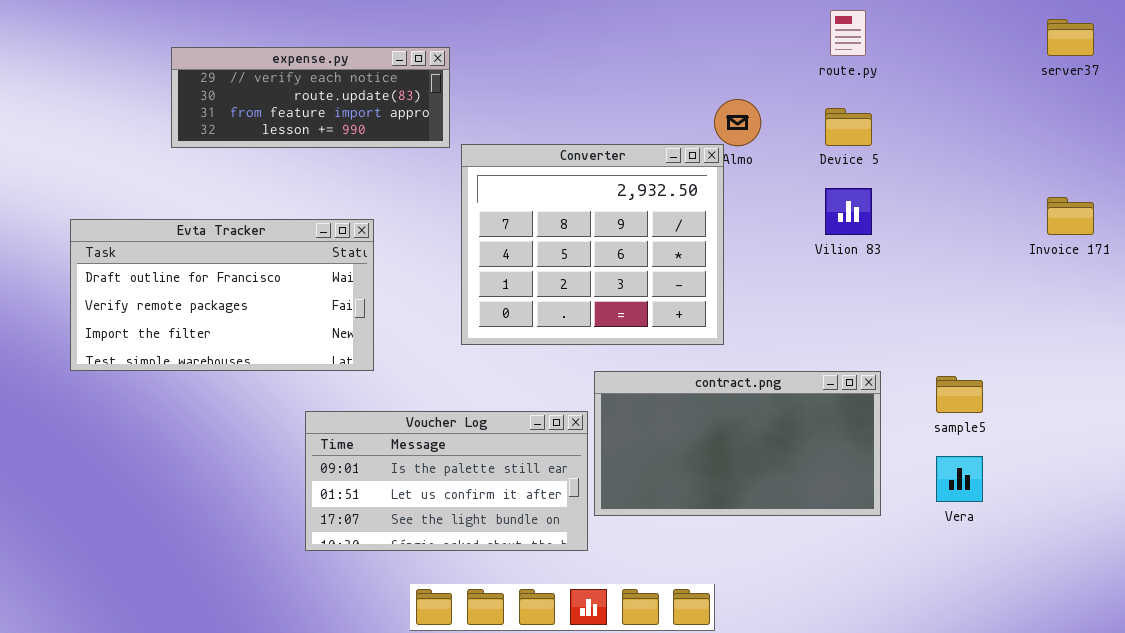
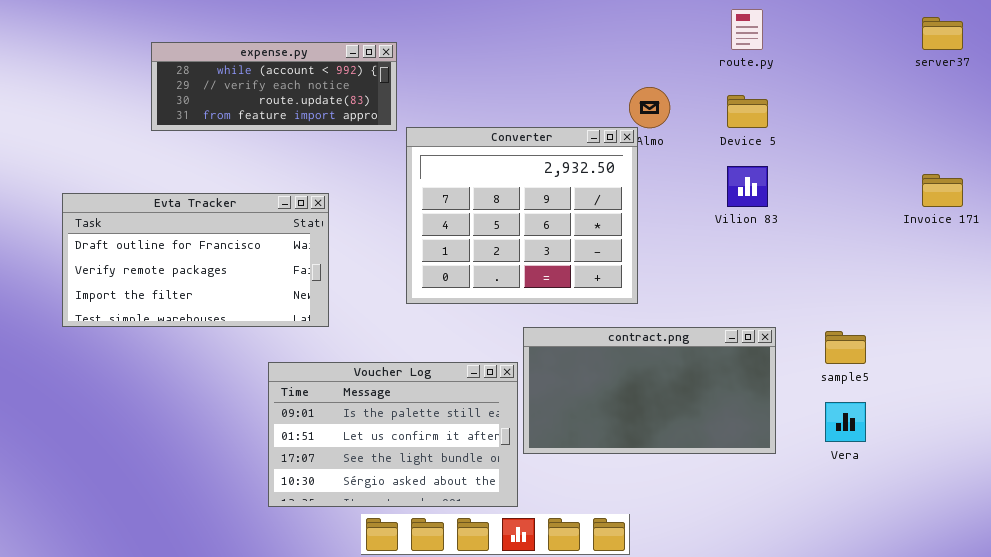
expense.py: [171,47,450,148] -> [151,42,397,131], scrolled up 1 row
Voucher Log: [305,411,588,551] -> [268,362,518,507], resized

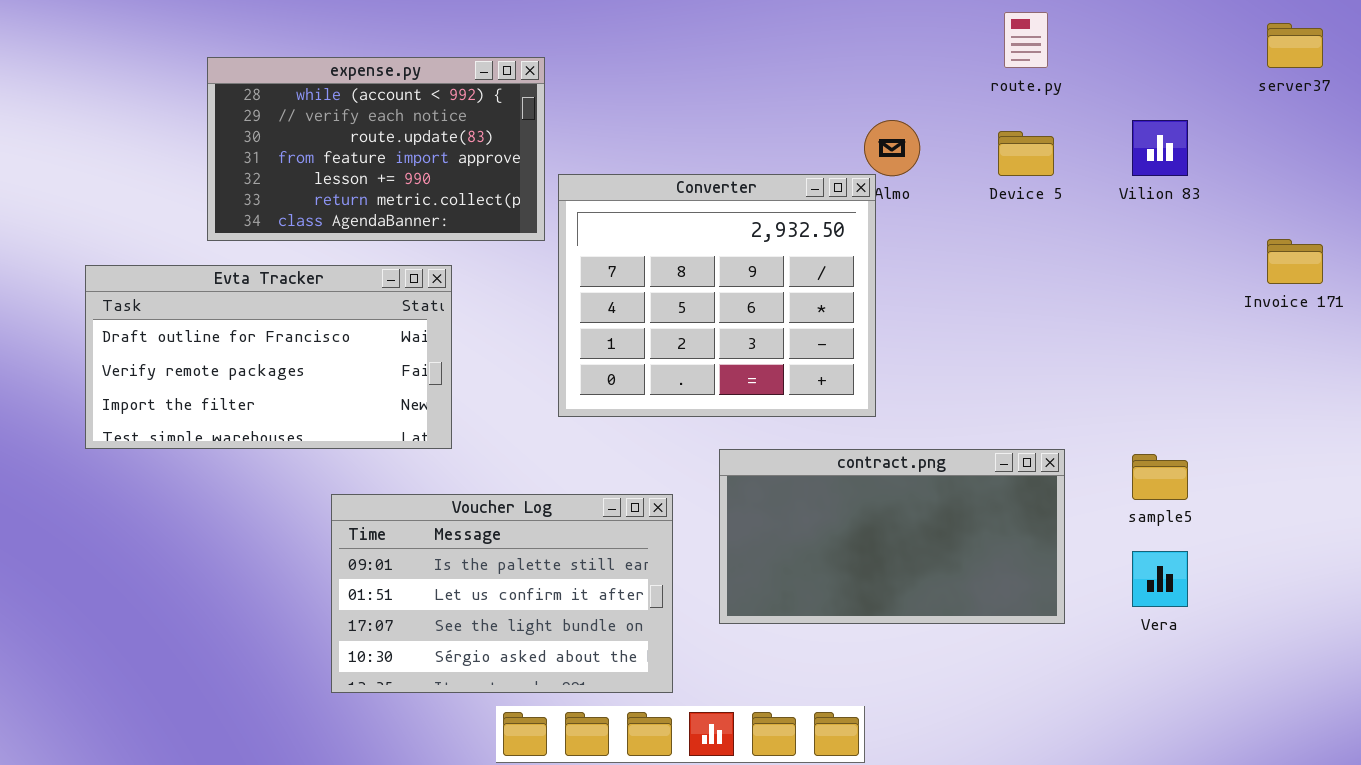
expense.py: [151,42,397,131] -> [207,57,545,241], resized
Vilion 83: [727,166,768,207] -> [1132,120,1188,176], moved
Voucher Log: [268,362,518,507] -> [331,494,673,693], moved

